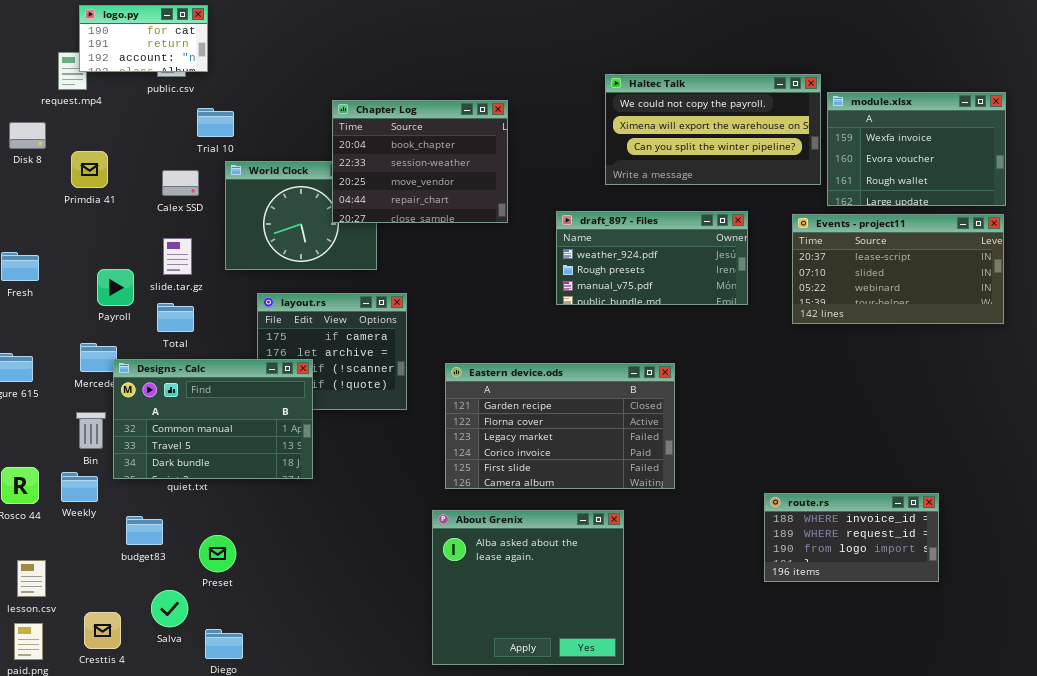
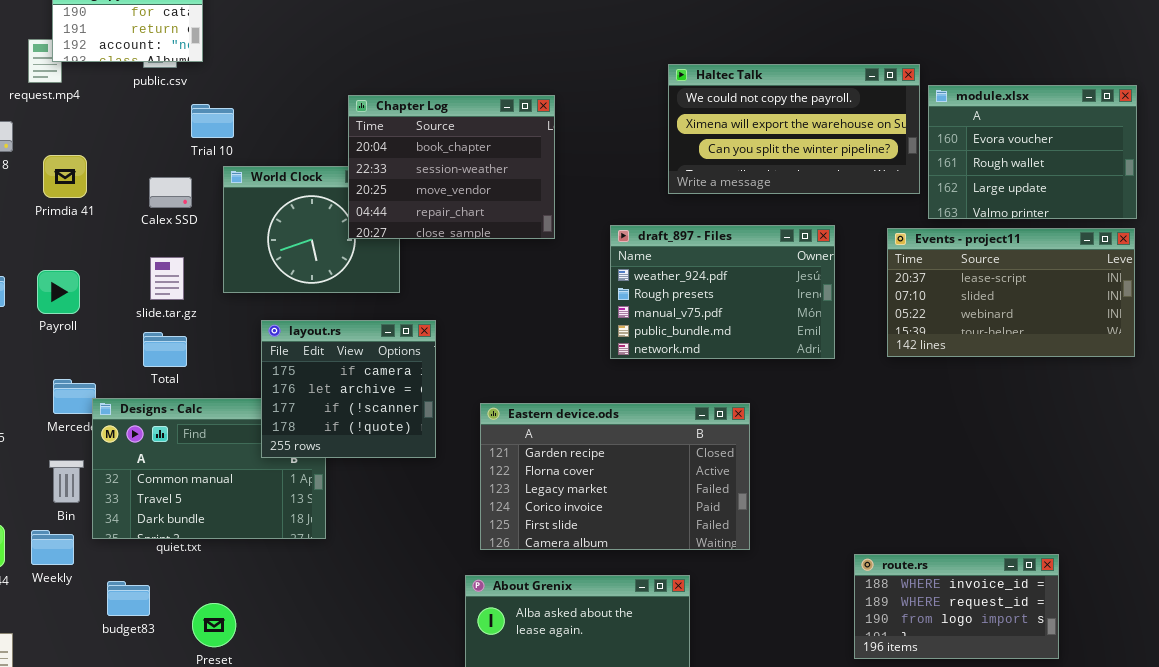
module.xlsx: [827,92,1006,206] -> [928,85,1137,219], scrolled down 1 row
draft_897 - Files: [556,211,748,305] -> [610,225,835,359], resized
Payroll: [97,269,134,306] -> [37,270,80,314], moved
layout.rs: [257,293,407,410] -> [261,320,436,458], raised

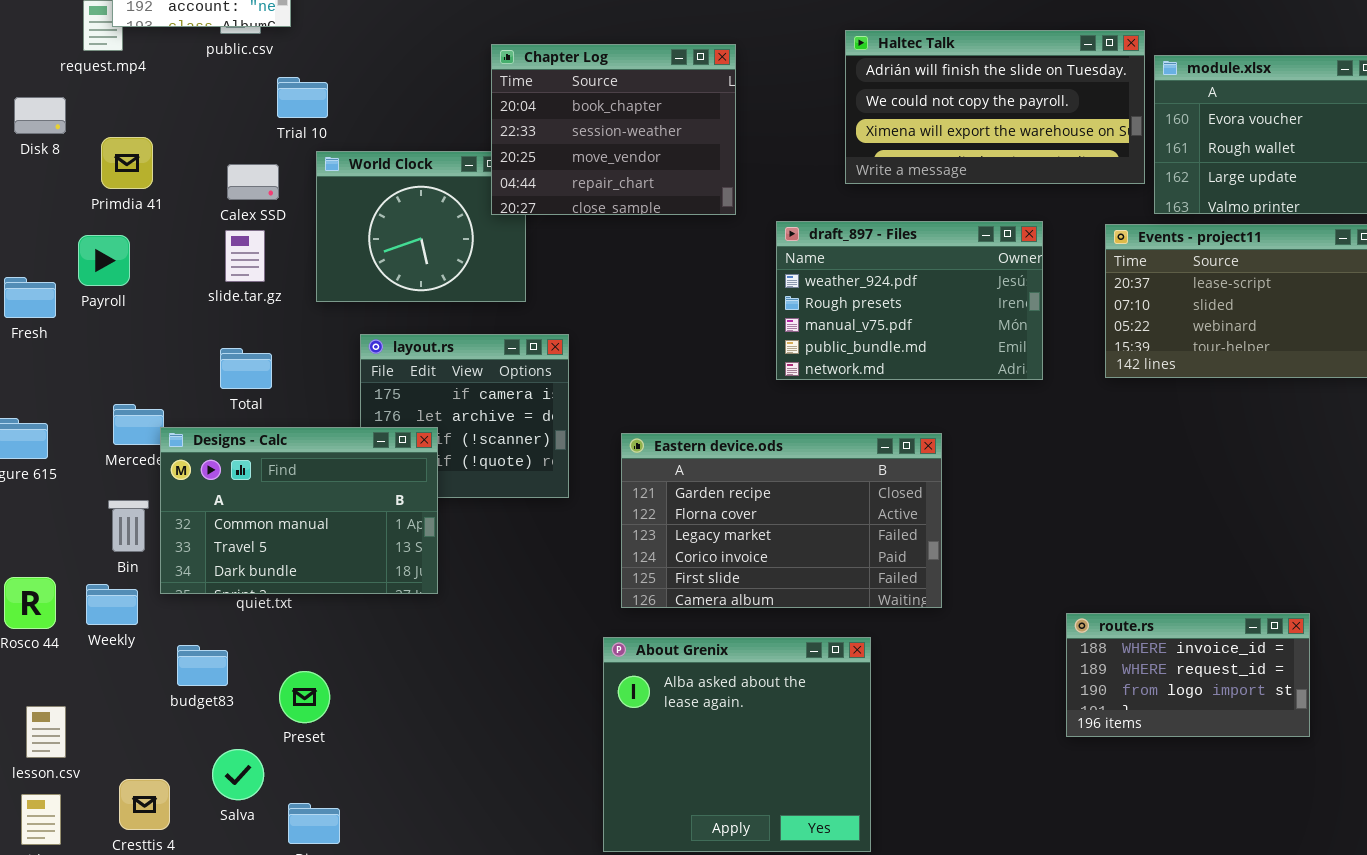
Haltec Talk: [668,64,920,194] -> [845,30,1145,184], scrolled up 1 row
Chapter Log: [348,95,555,239] -> [491,44,736,215], moved
slide.tar.gz: [150,257,184,300] -> [225,230,265,282], moved
Payroll: [37,270,80,314] -> [78,235,130,286], moved
Designs - Calc: [92,398,326,539] -> [160,427,438,594], raised

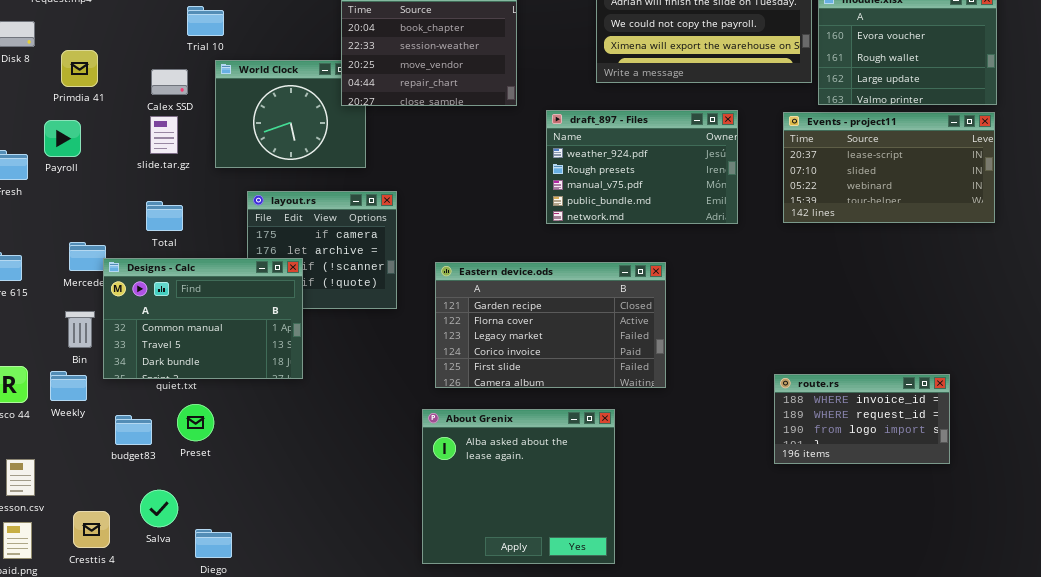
route.rs: [1066,613,1310,737] -> [774,374,950,464], moved
Preset: [279,671,330,723] -> [177,404,214,441], moved

